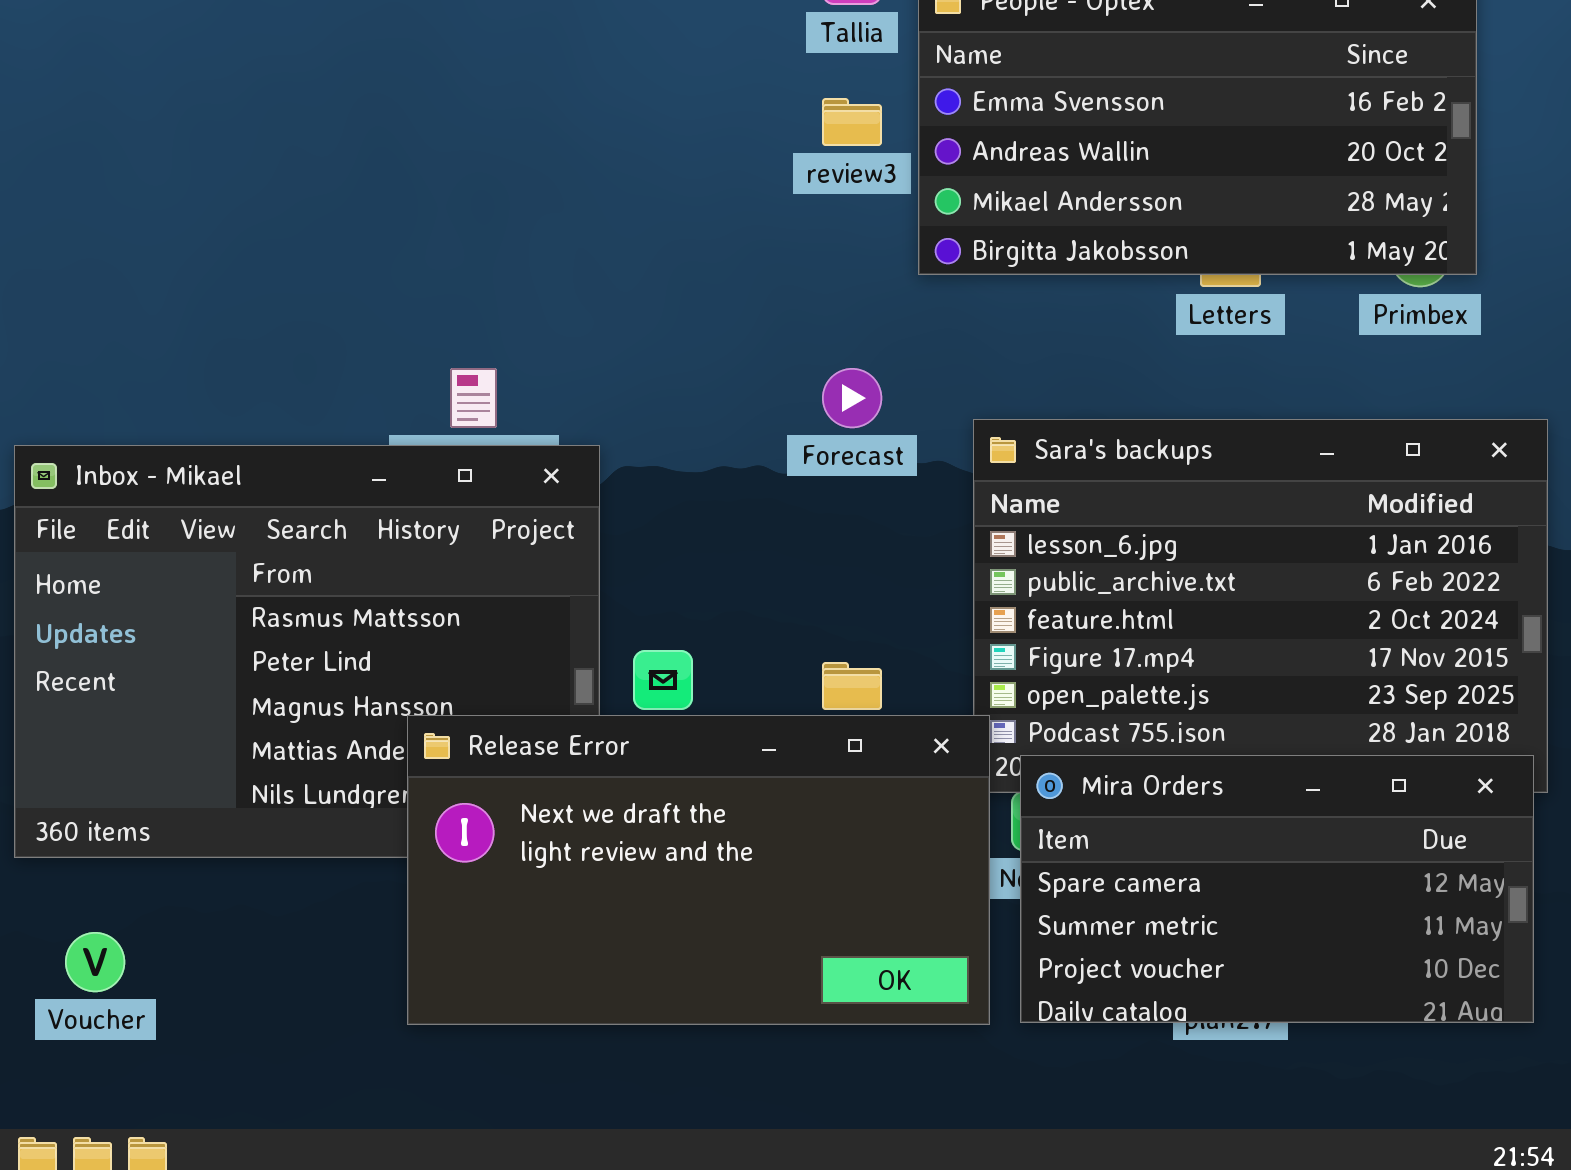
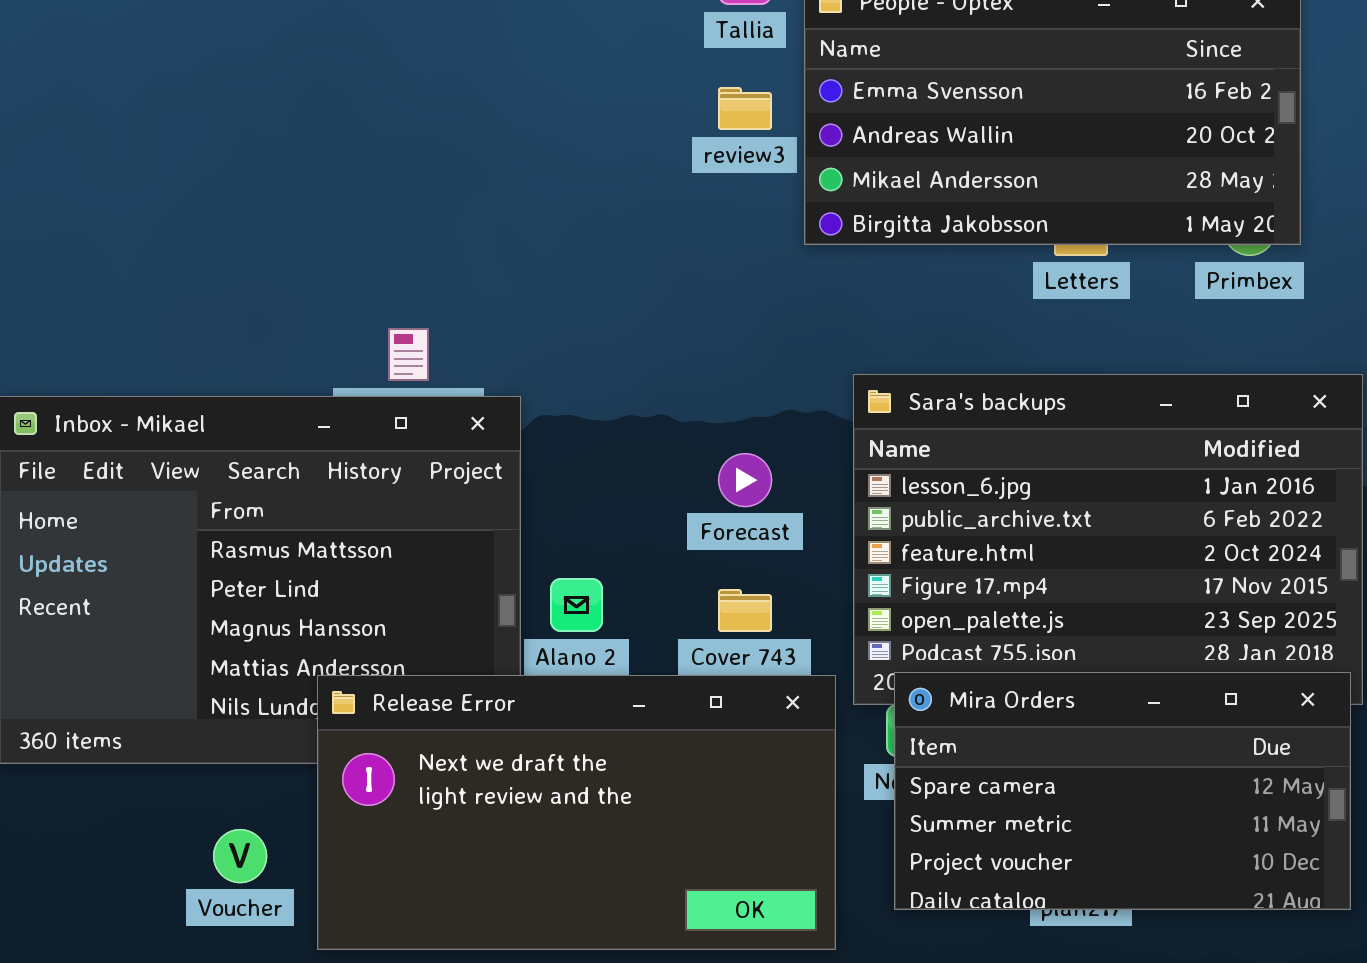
Forecast: [822,368,882,428] -> [718,453,772,507], moved
Release Error: [407,715,990,1025] -> [317,675,836,950], moved
Voucher: [65,932,125,992] -> [213,829,267,883], moved

